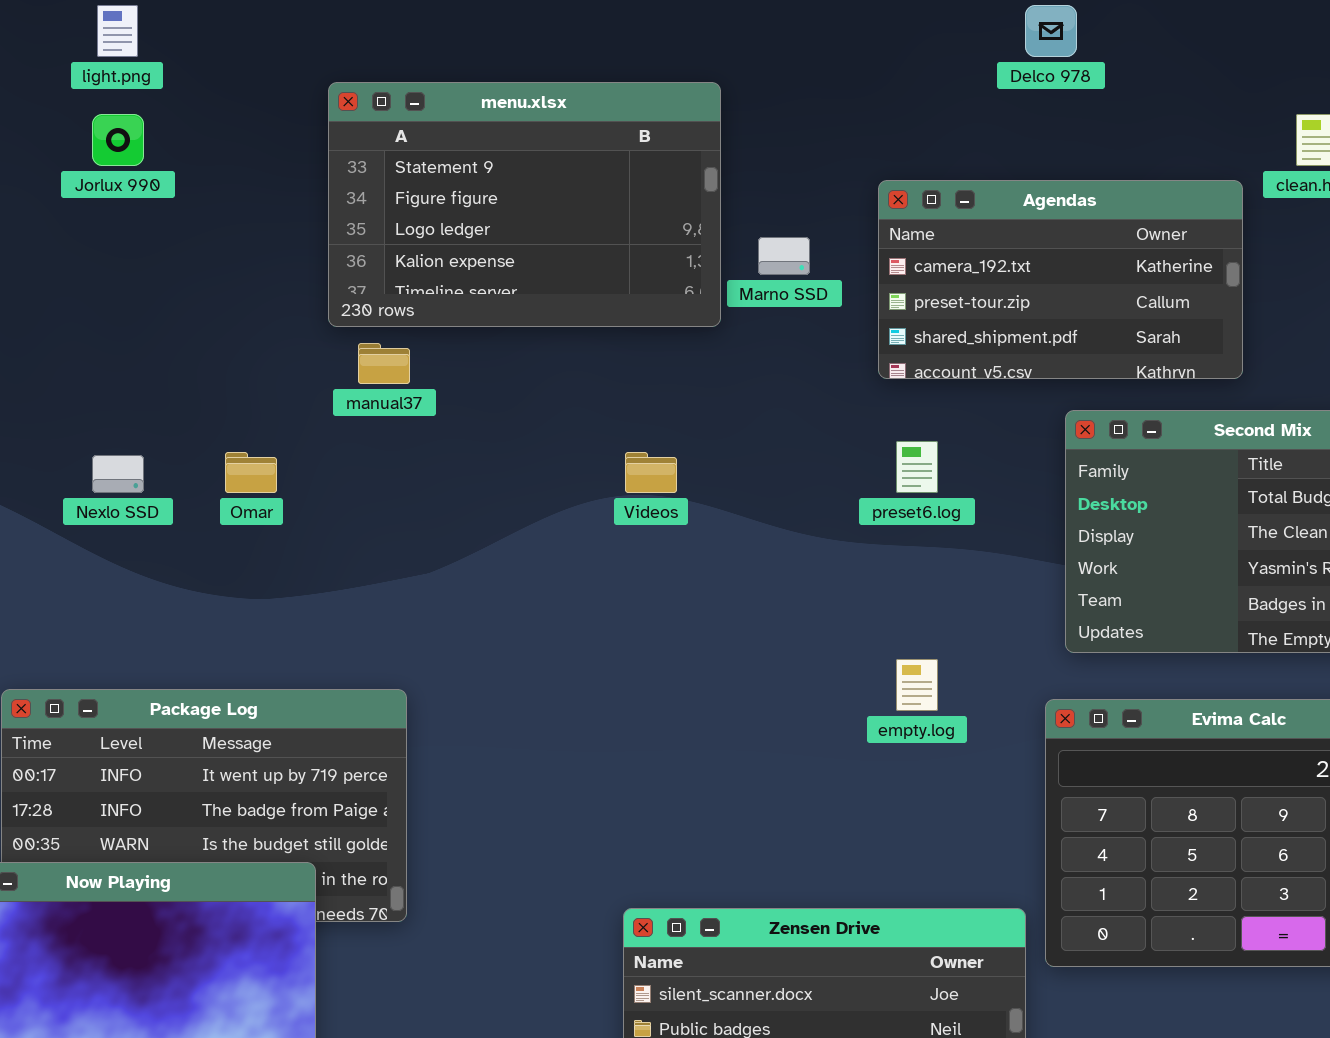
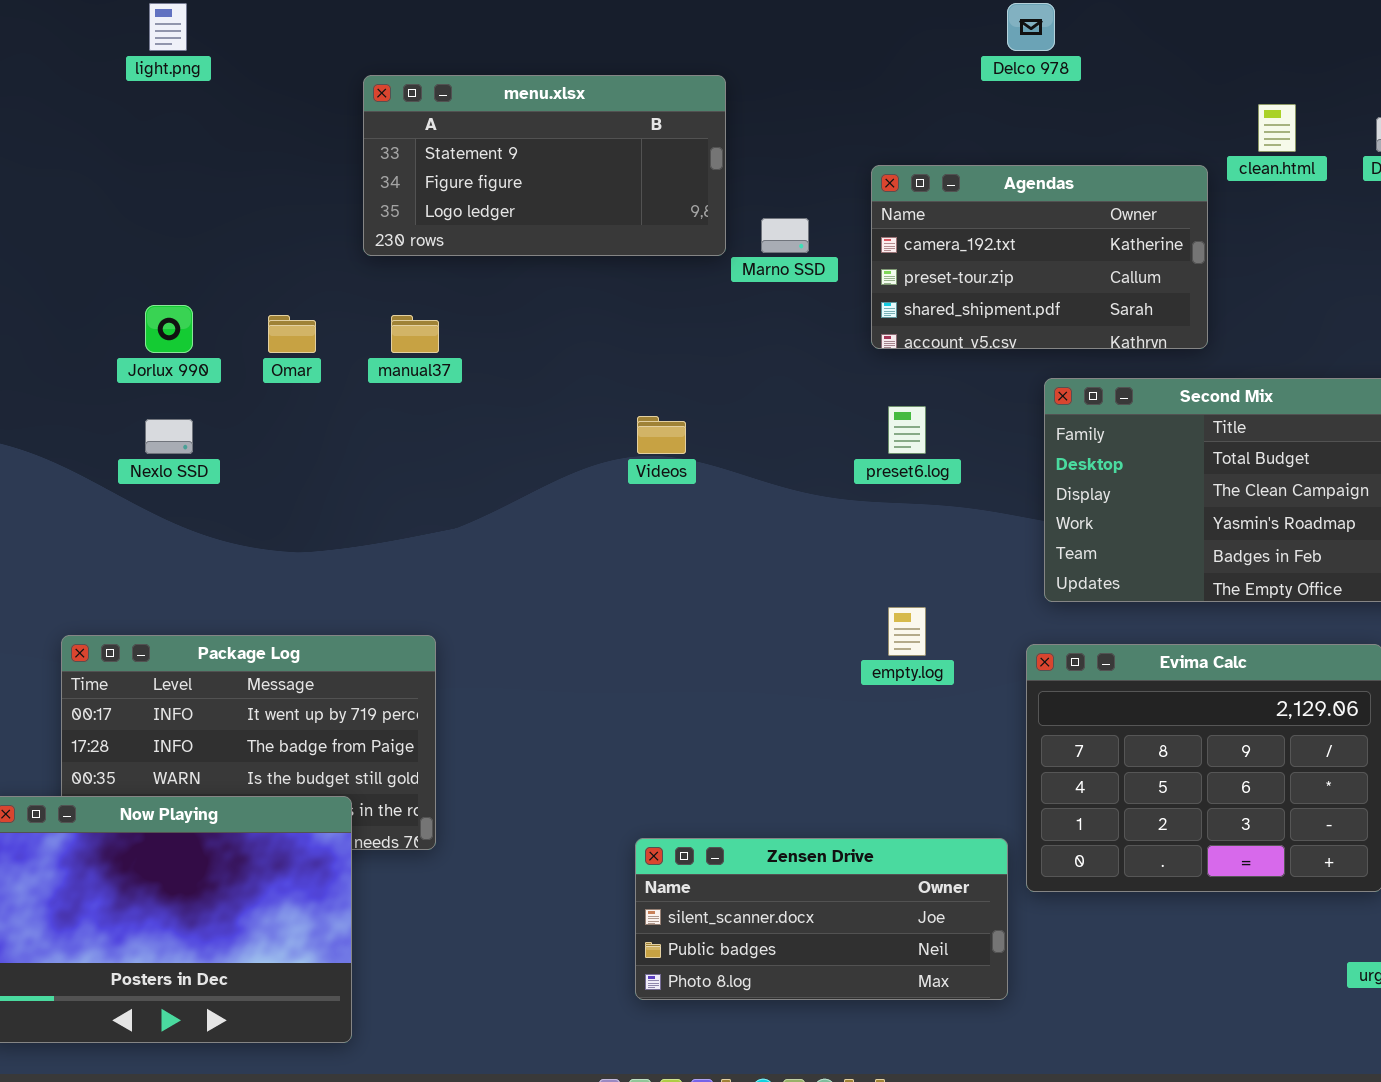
menu.xlsx: [328,82,721,327] -> [363,75,726,256], resized
Jorlux 990: [92,114,144,166] -> [145,305,193,353], moved
Omar: [225,452,277,493] -> [268,315,316,353], moved

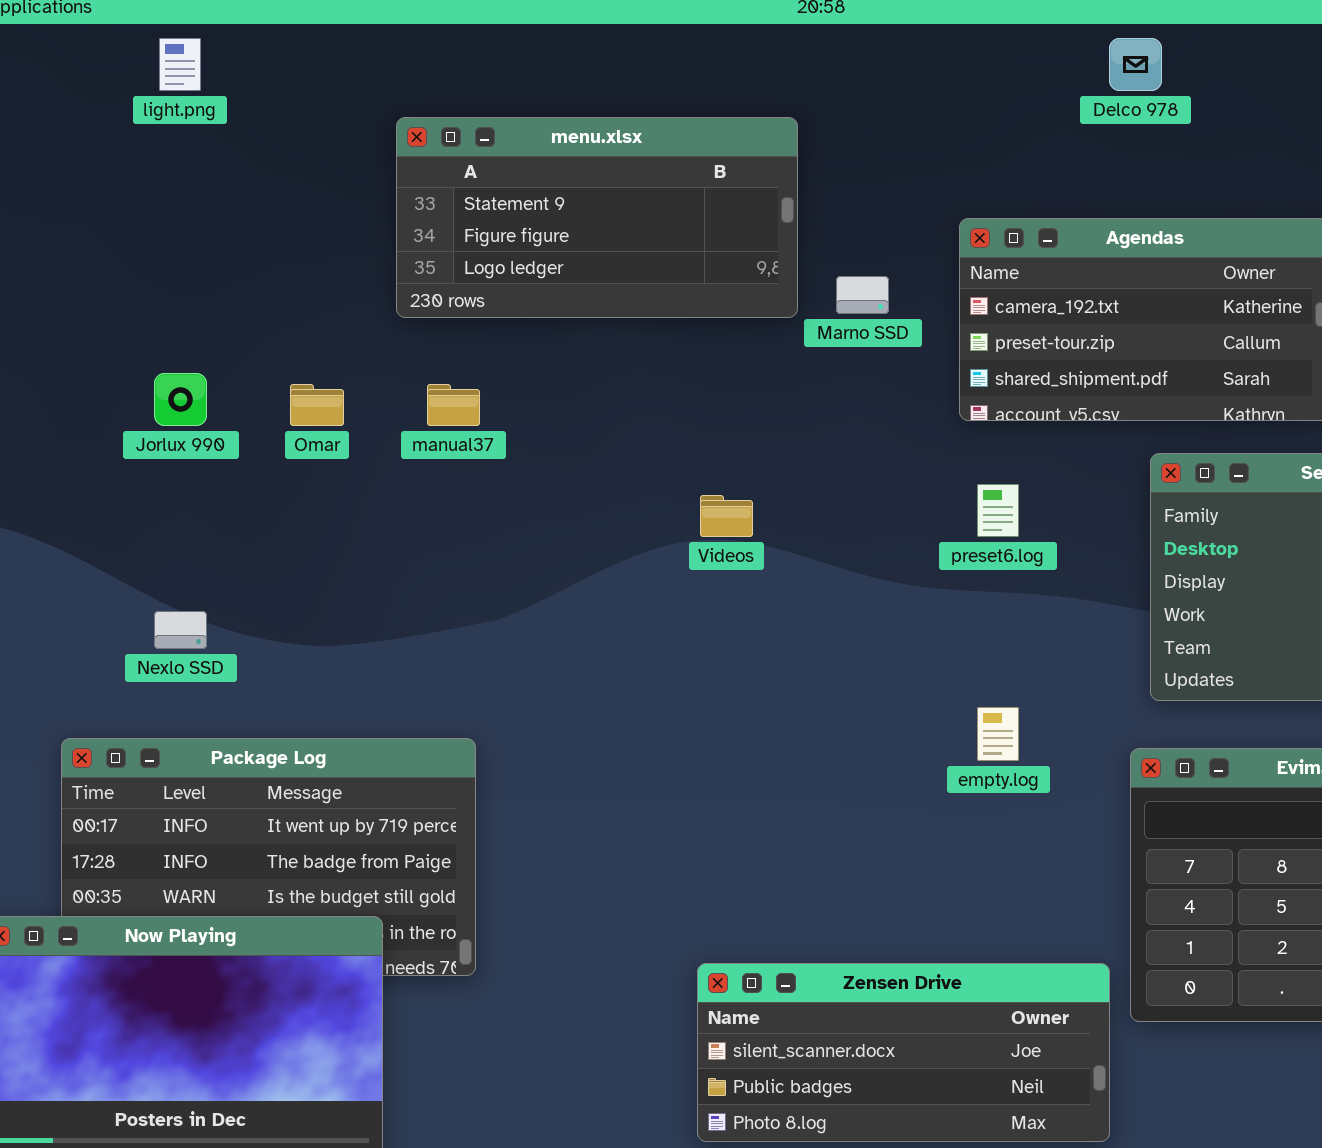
Nexlo SSD: [145,419,193,454] -> [154,611,207,649], moved

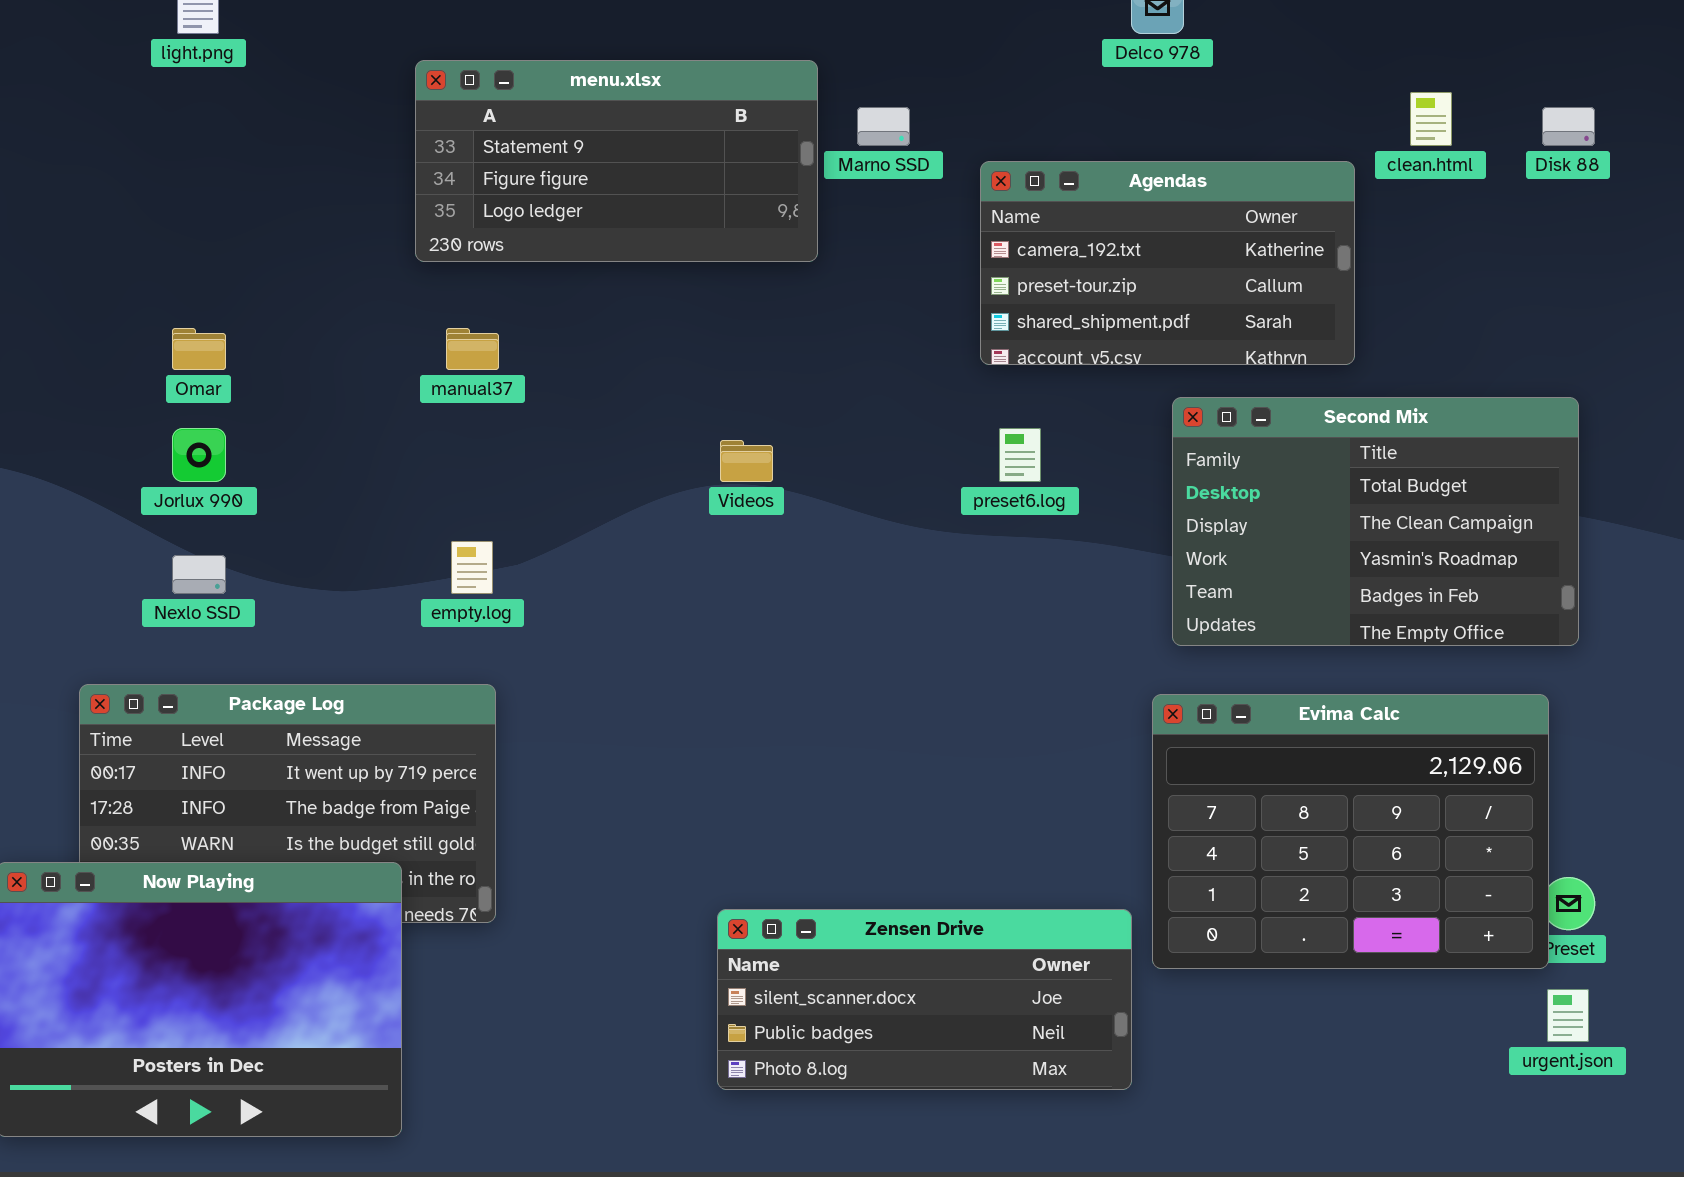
Marno SSD: [836,276,889,314] -> [857,107,910,146], moved
Jorlux 990: [154,373,207,426] -> [172,428,226,482], moved
Omar: [290,384,344,426] -> [172,328,226,370], moved
empty.log: [977,707,1019,761] -> [451,541,493,594], moved

